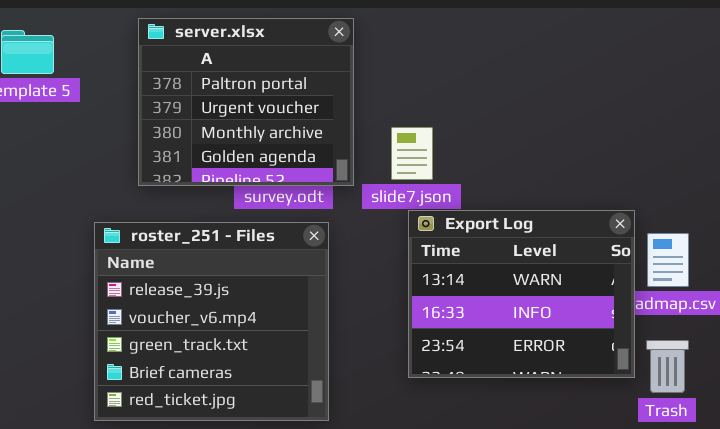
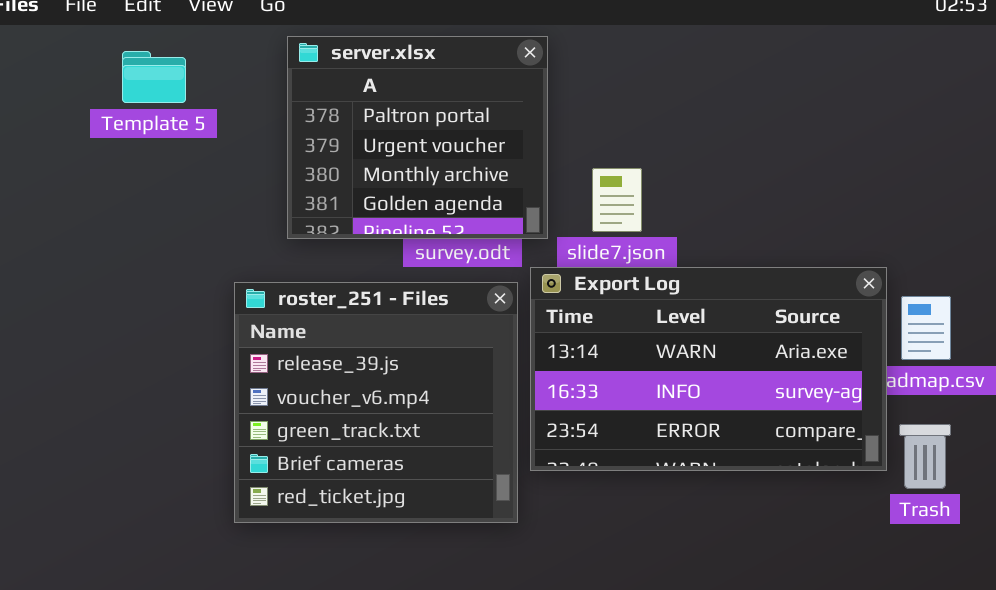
Export Log: [408,210,635,378] -> [530,267,887,471], resized

